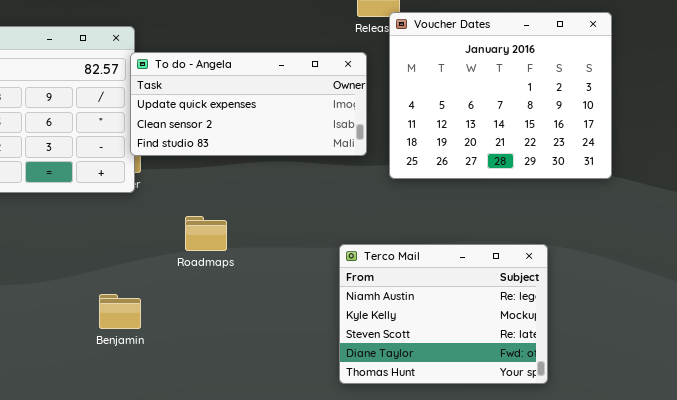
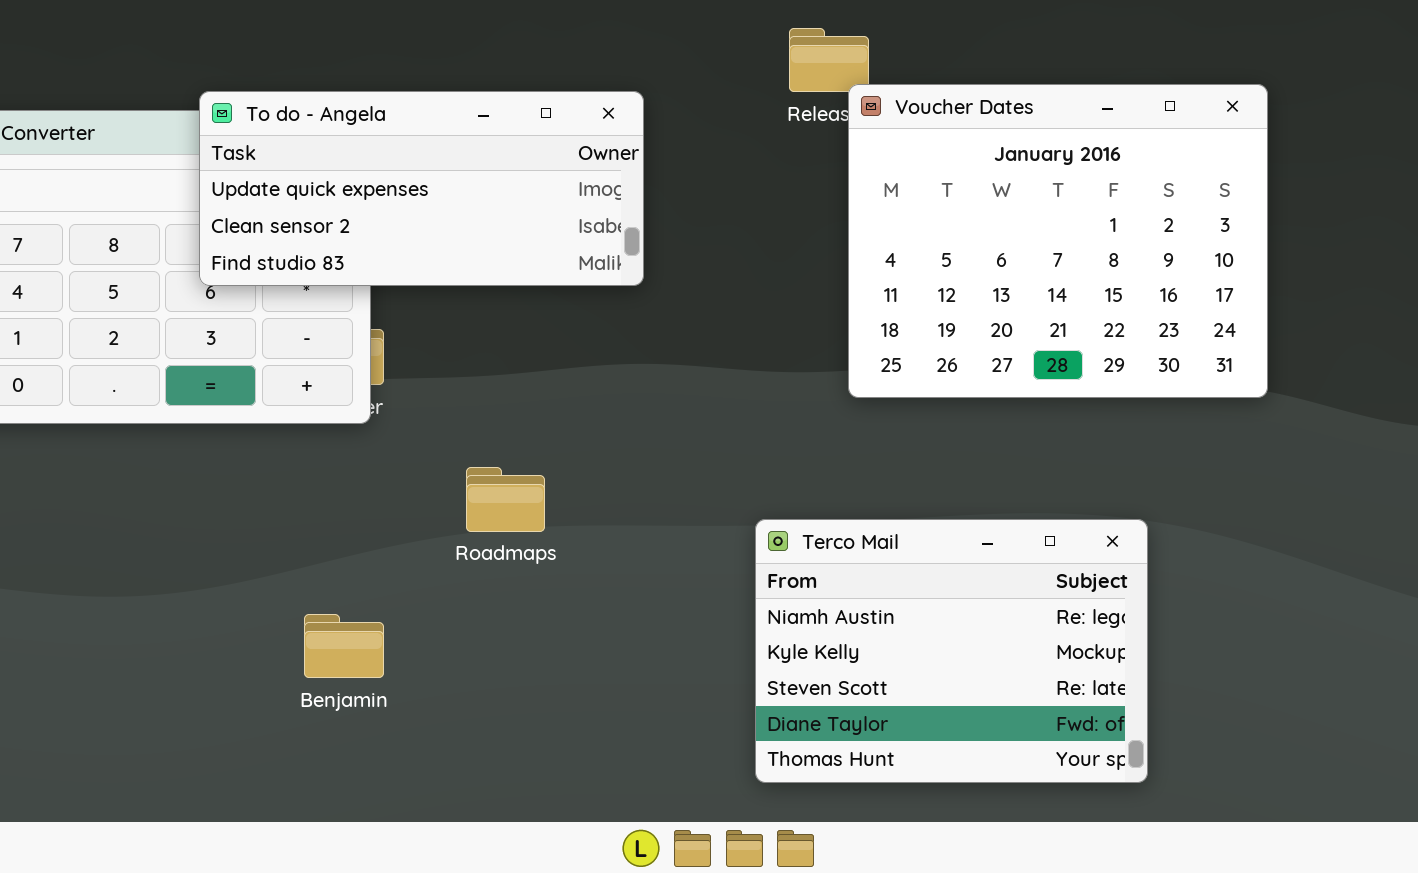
To do - Angela: [130,52,367,156] -> [199,91,644,286], moved

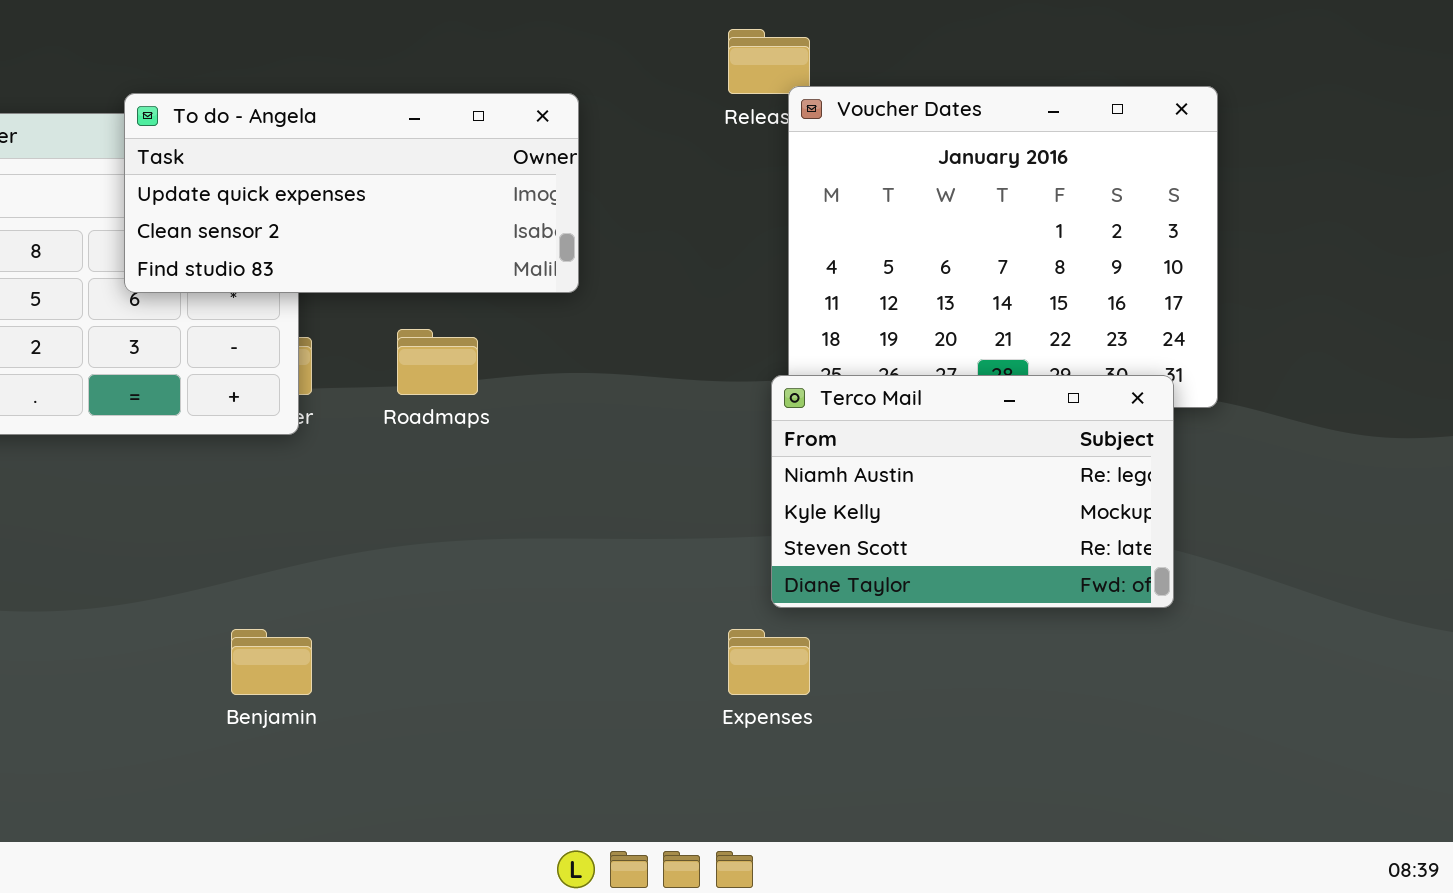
Roadmaps: [466,467,545,532] -> [397,329,478,395], moved
Terco Mail: [755,519,1148,783] -> [771,375,1174,608], moved, resized

